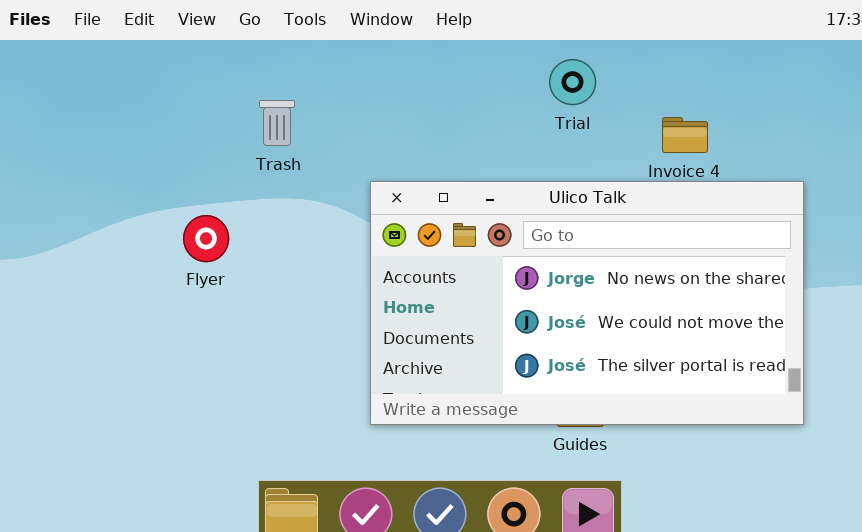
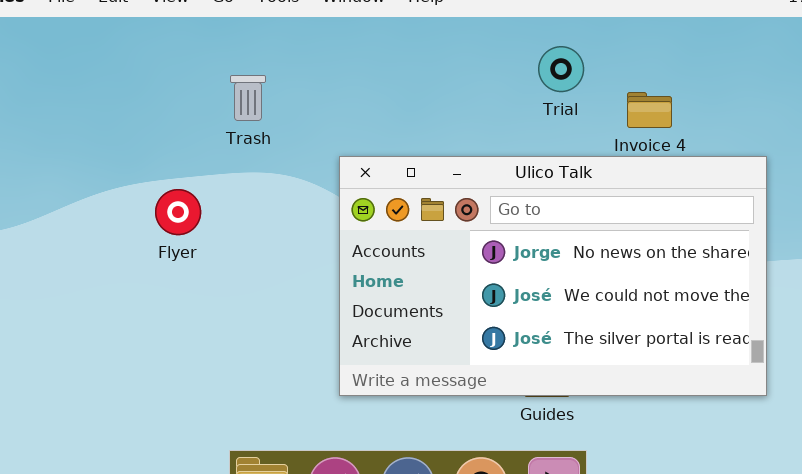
Trial: [549,59,596,105] -> [538,46,584,92], moved

